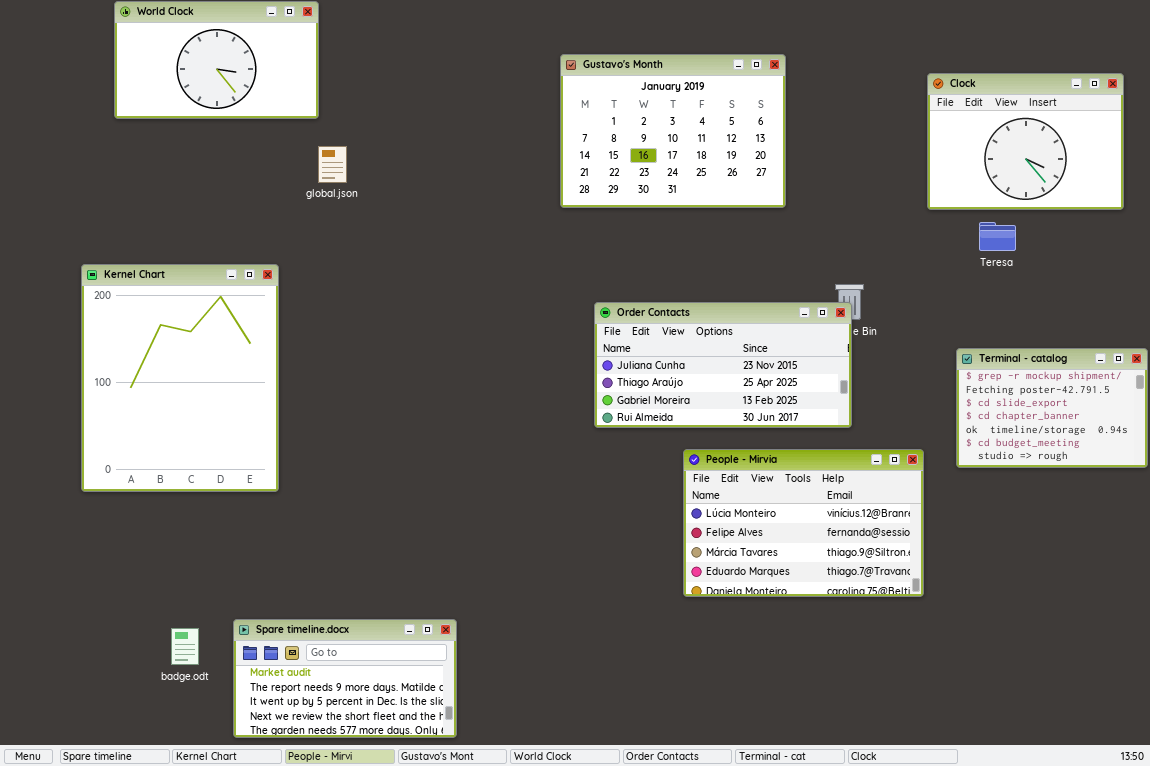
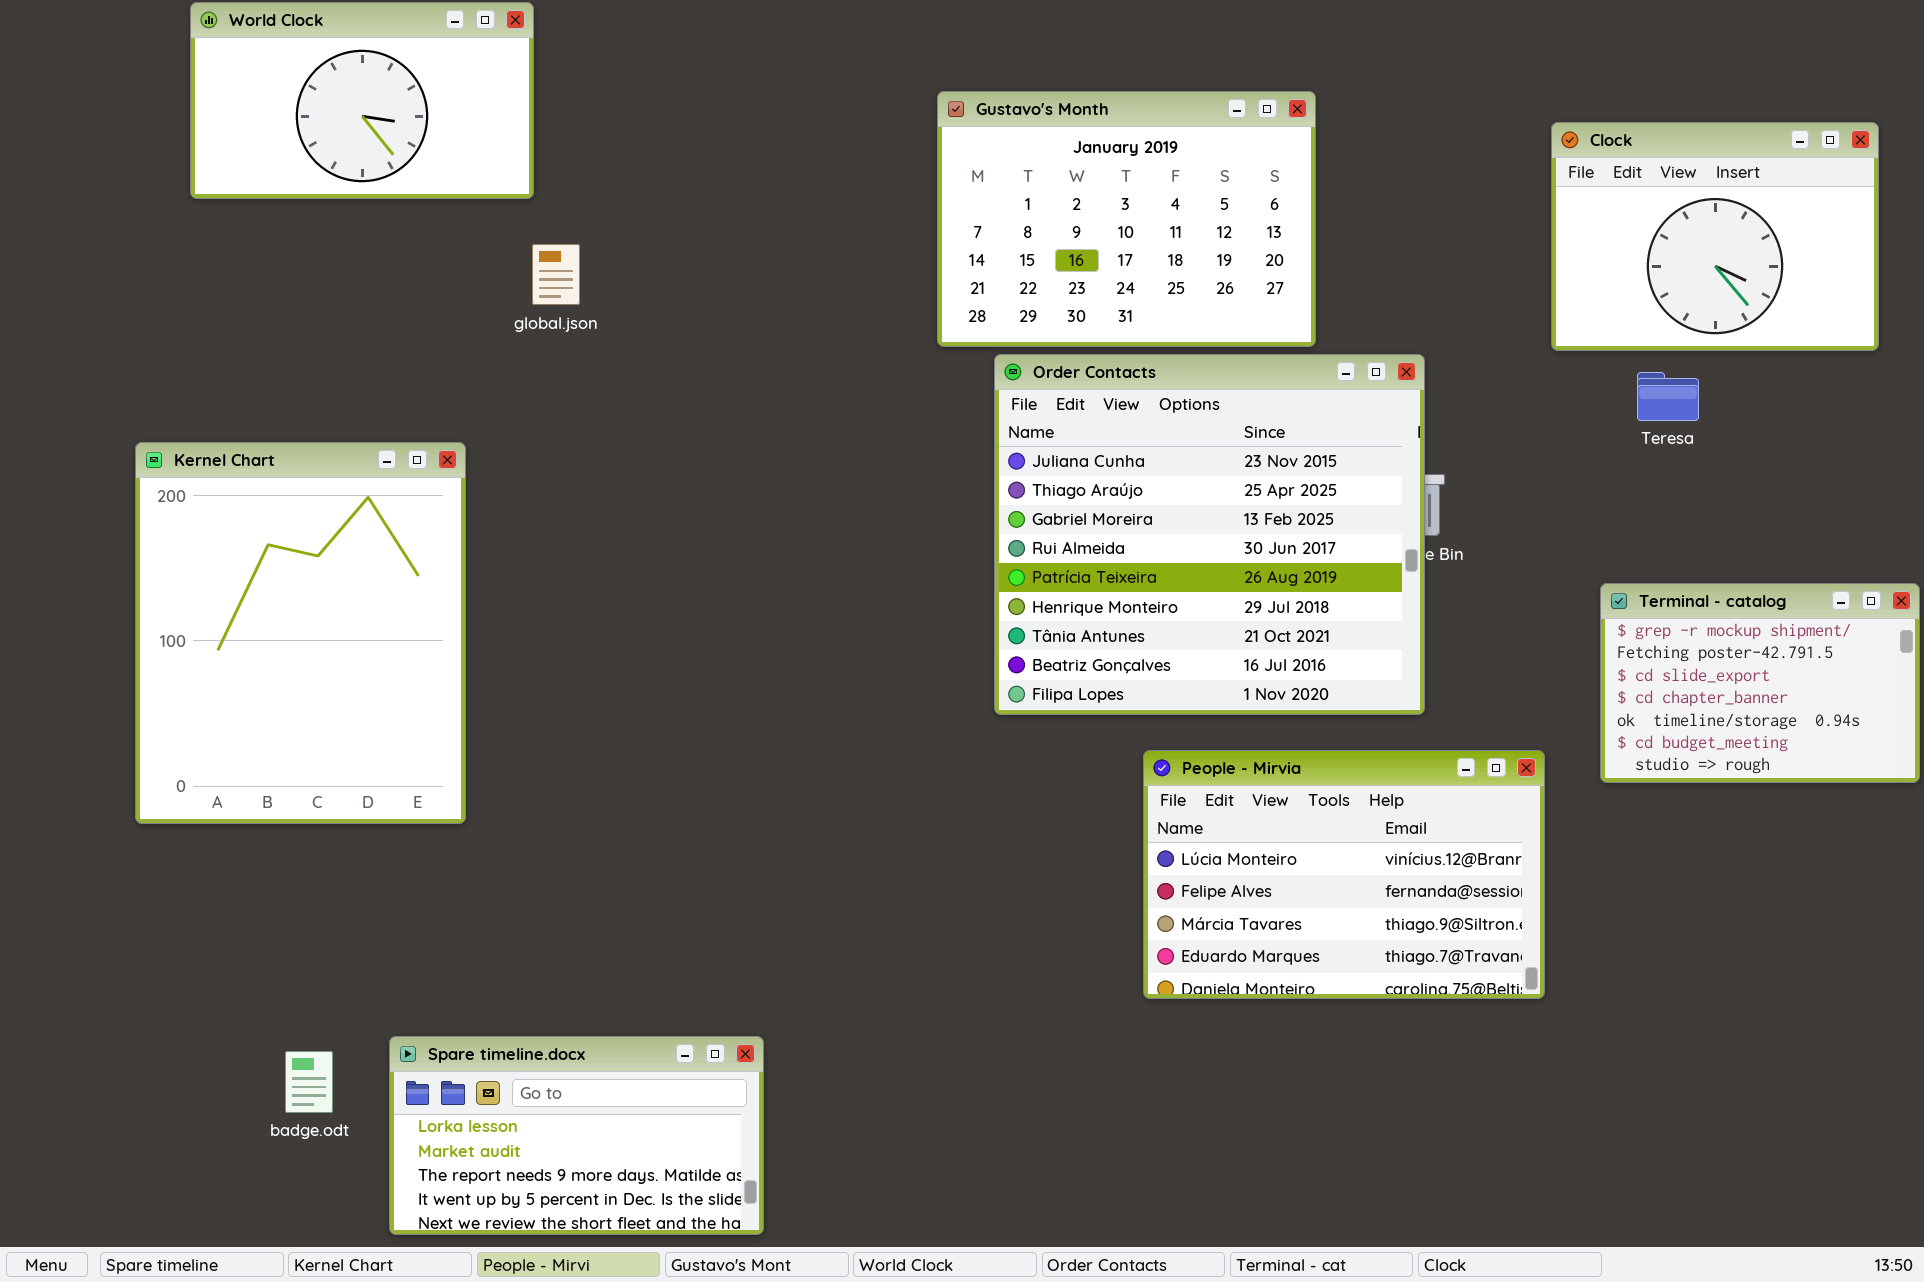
Order Contacts: [594,302,852,428] -> [994,354,1425,715], resized
Spare timeline.docx: [233,619,457,738] -> [389,1036,764,1235], scrolled up 1 row

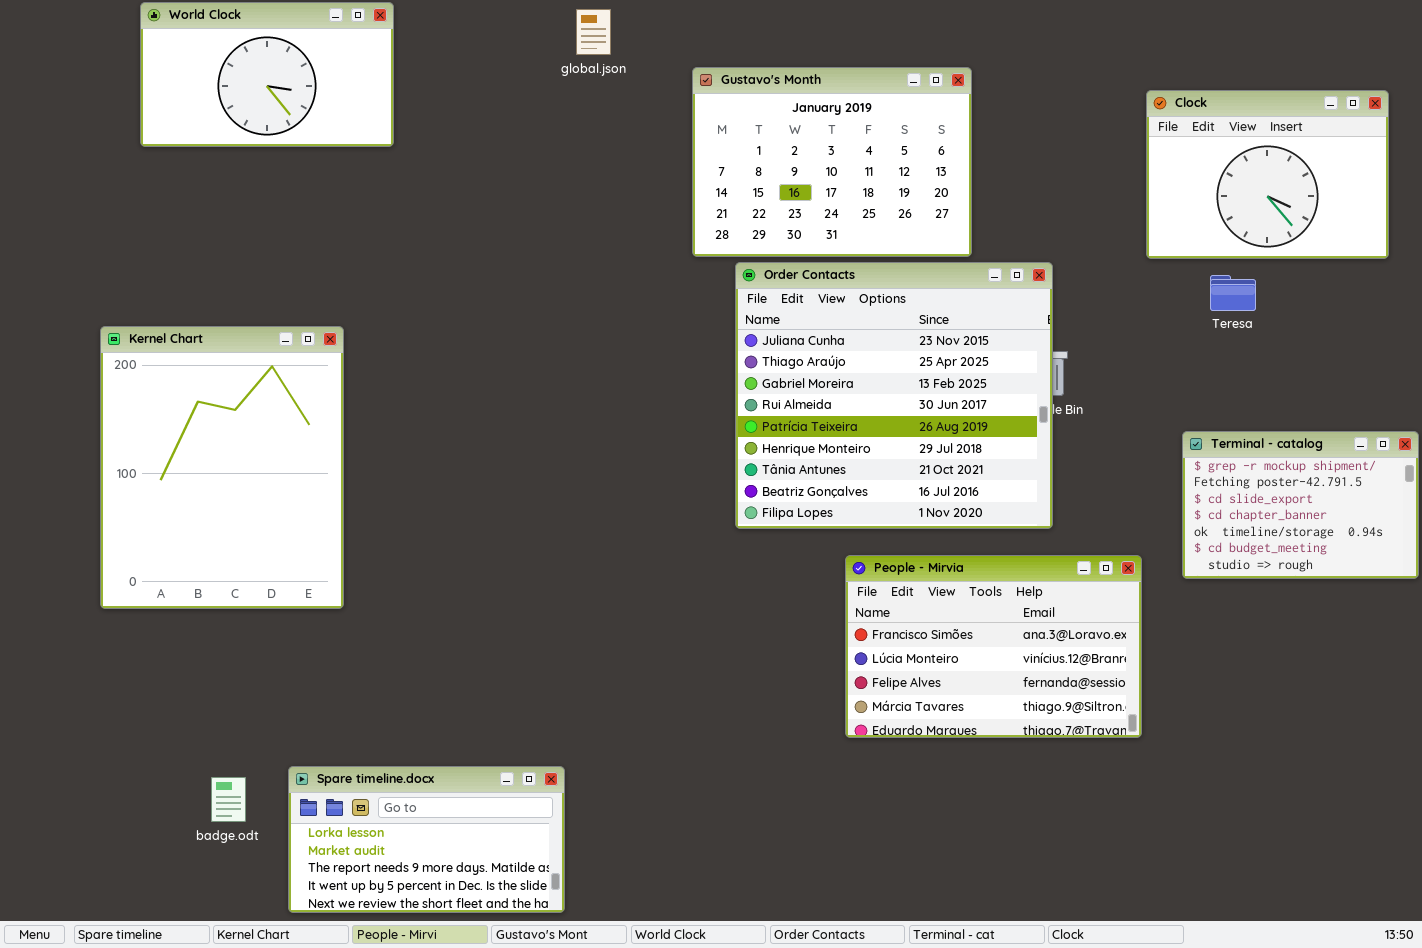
global.json: [532,244,580,305] -> [576,9,611,55], moved
People - Mirvia: [1143,750,1545,999] -> [845,555,1142,738], scrolled up 1 row

